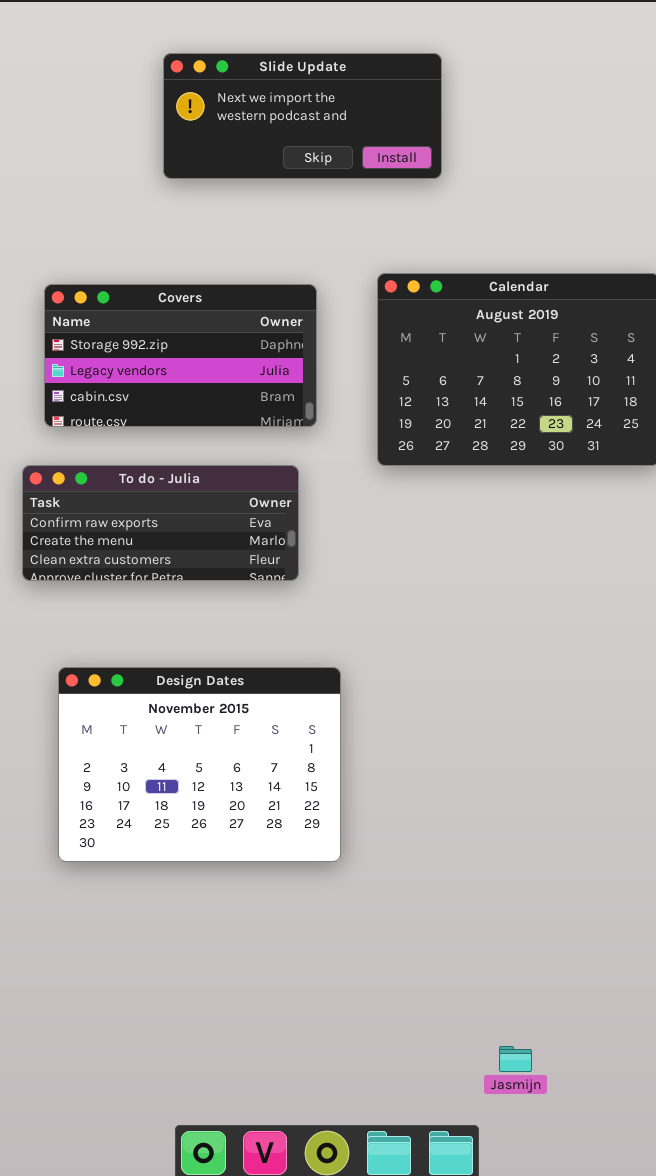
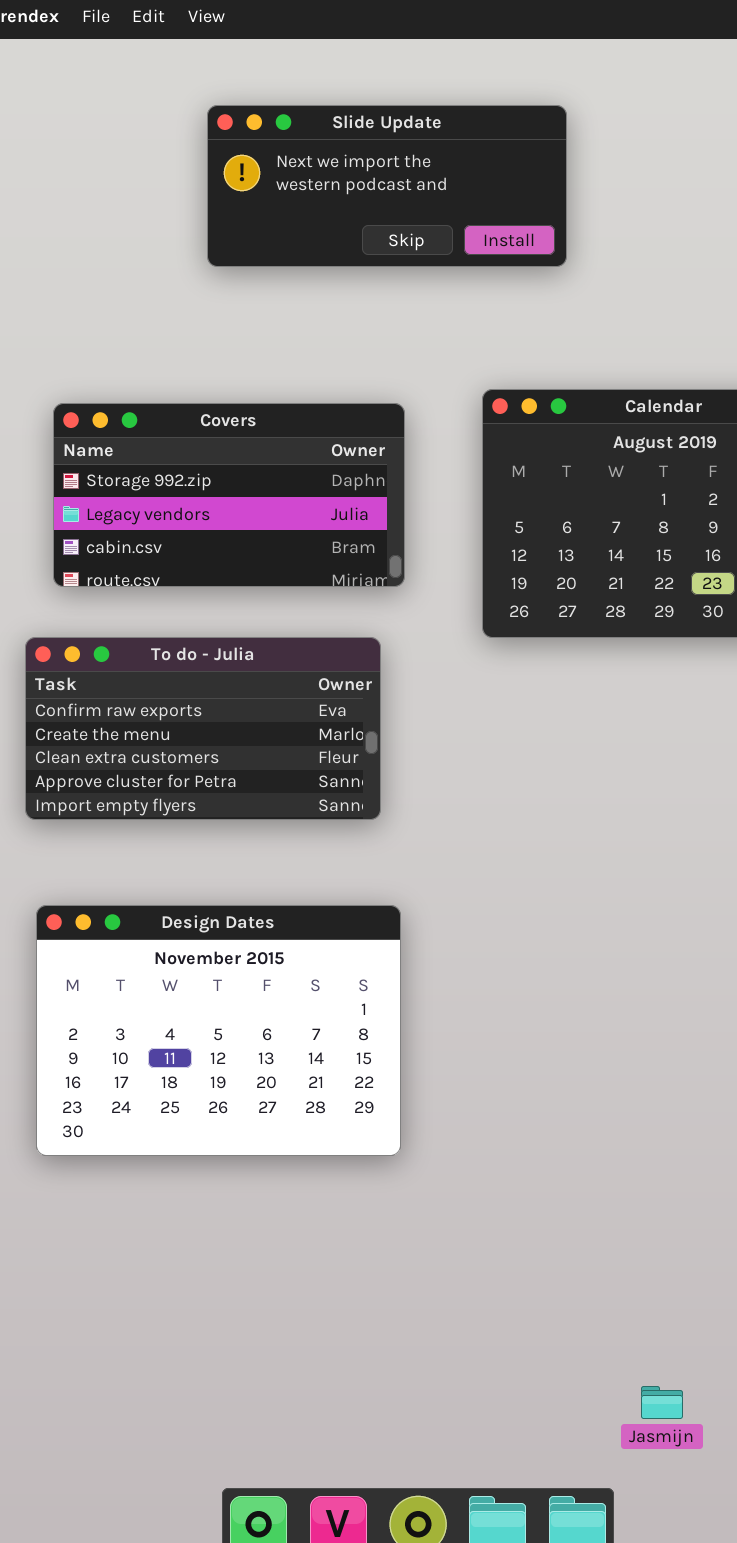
To do - Julia: [22,465,299,581] -> [25,637,381,820], resized
Design Dates: [58,667,341,862] -> [36,905,401,1156], moved

